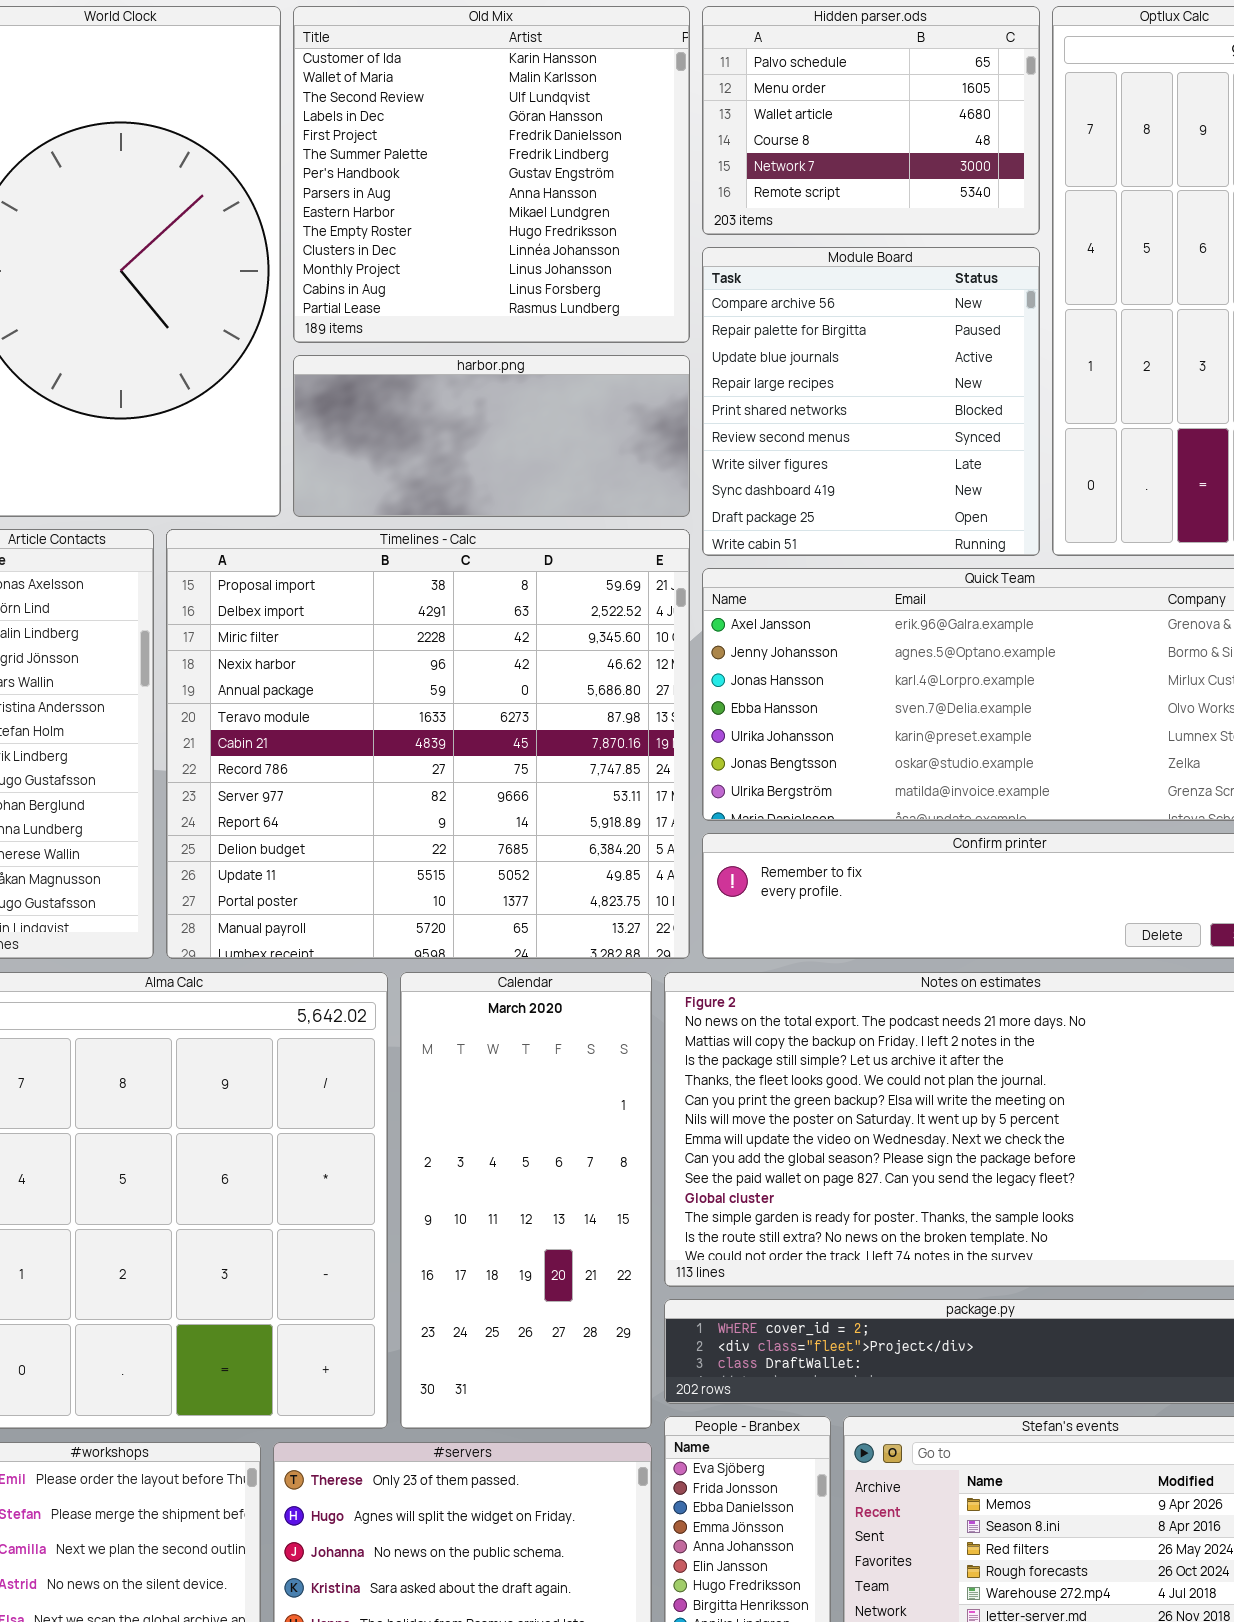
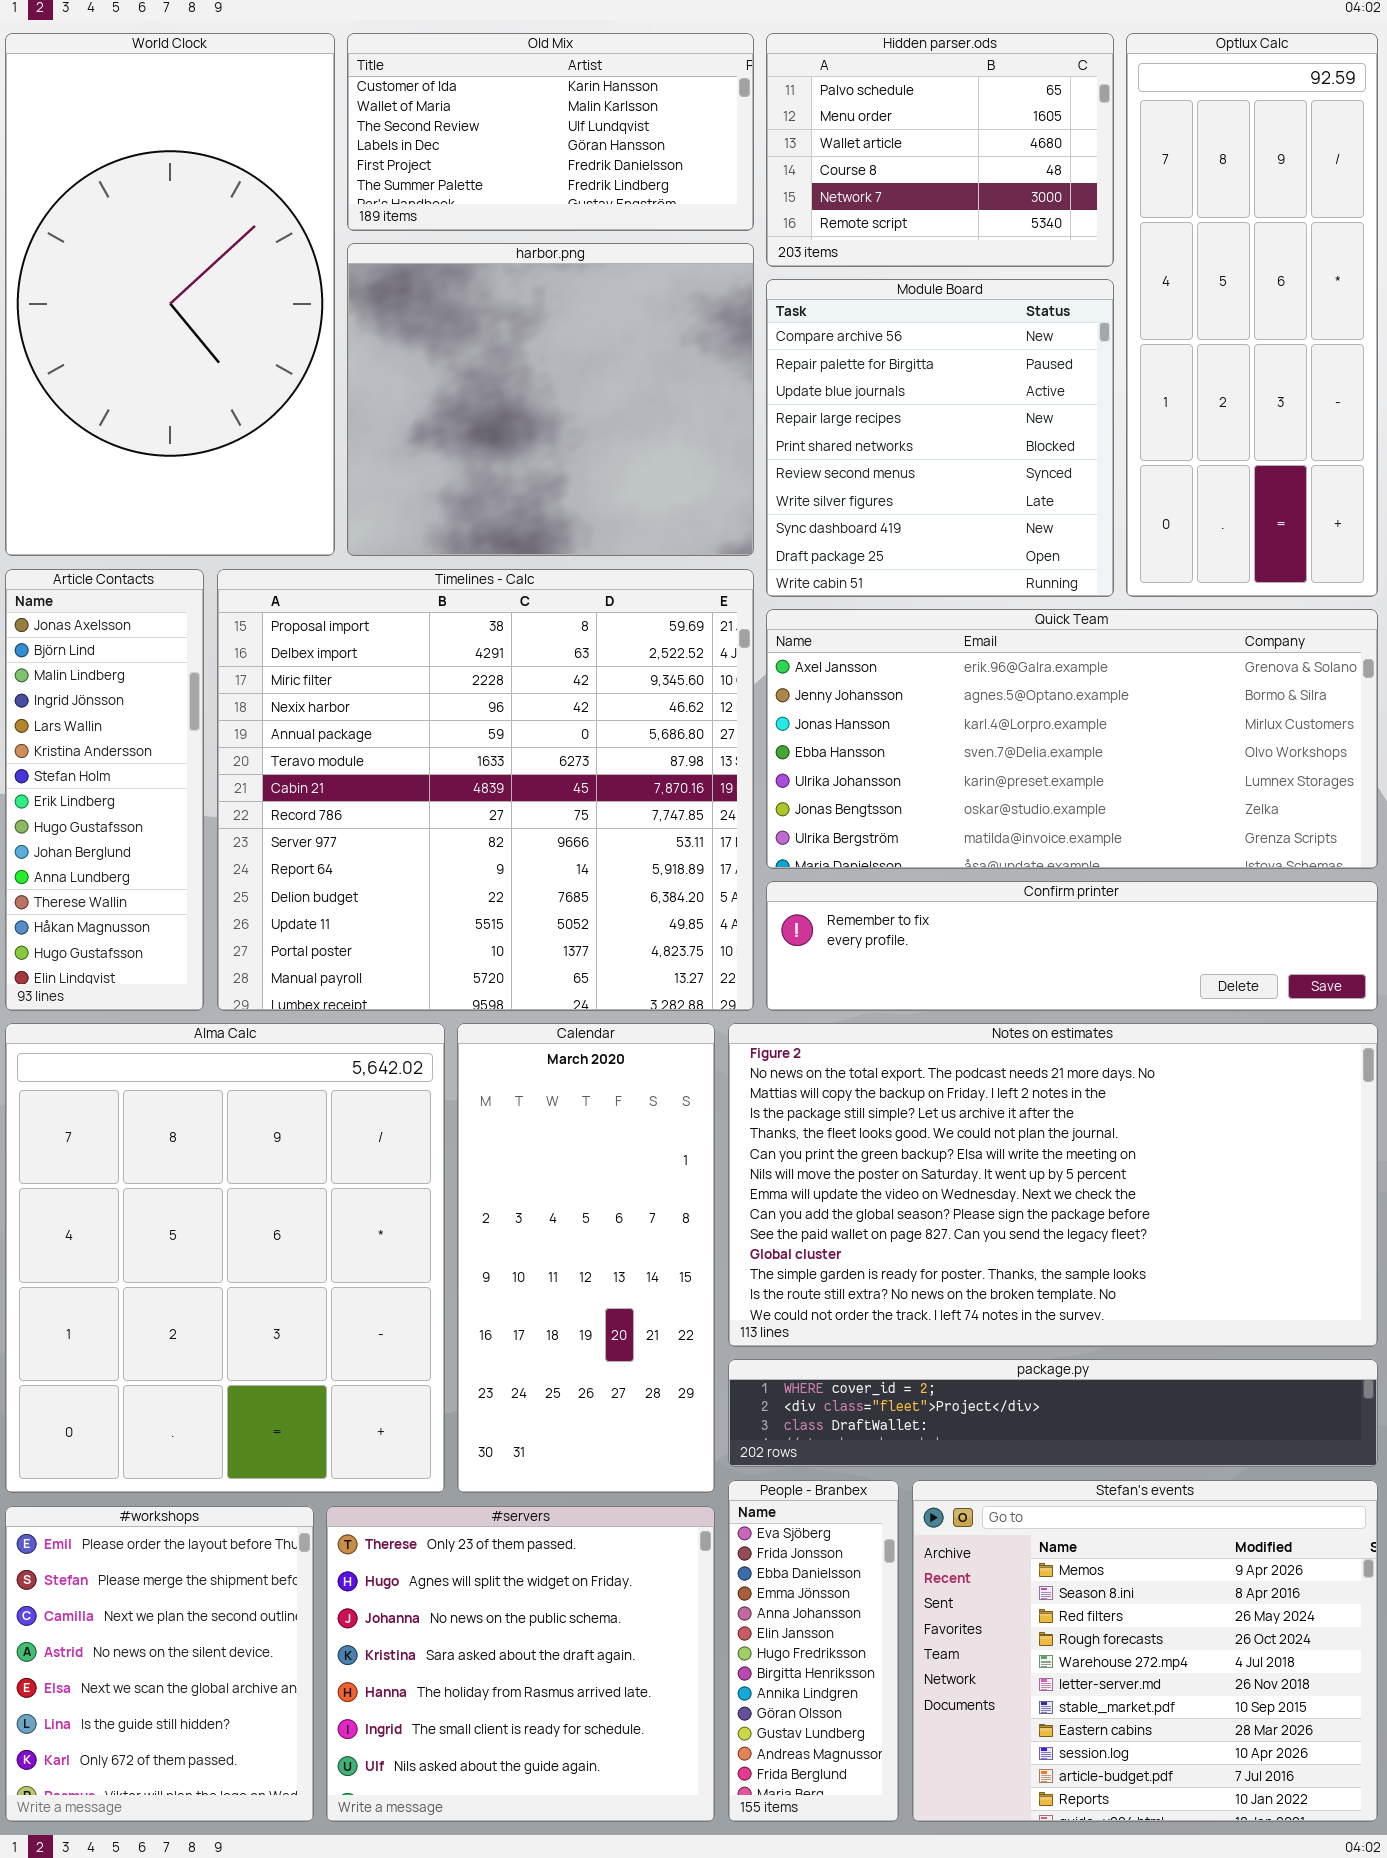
Old Mix: [293,6,690,343] -> [347,33,754,231], resized
harbor.png: [293,355,690,517] -> [347,243,754,556], resized

